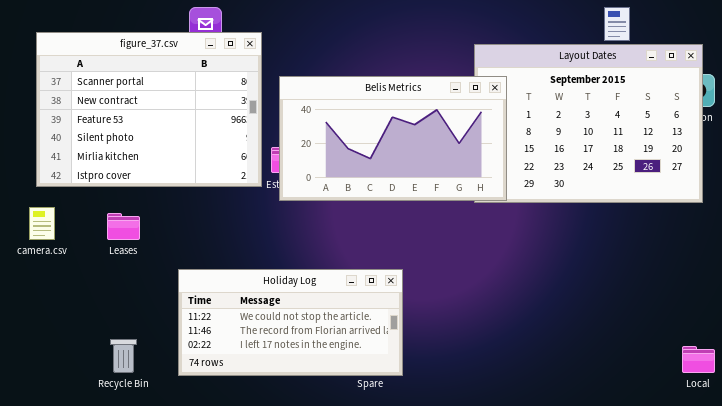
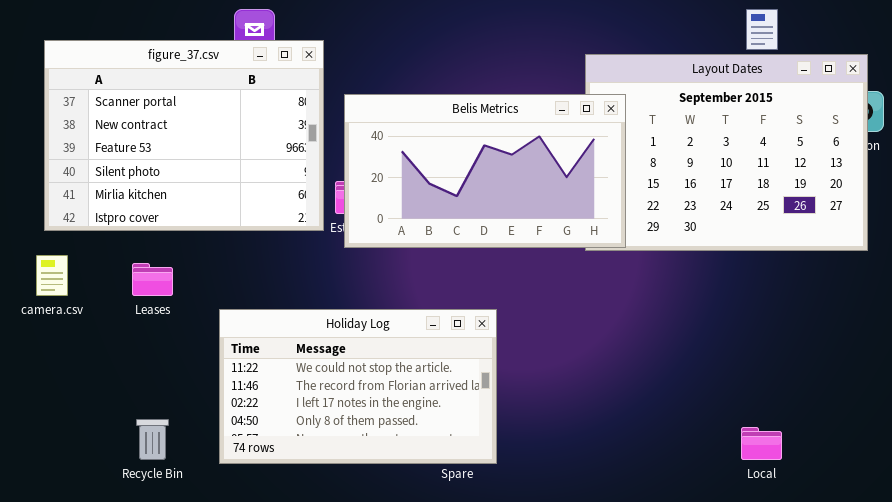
Holiday Log: [178,269,403,376] -> [219,309,497,464], resized
Local: [682,346,715,373] -> [741,427,782,460], moved

